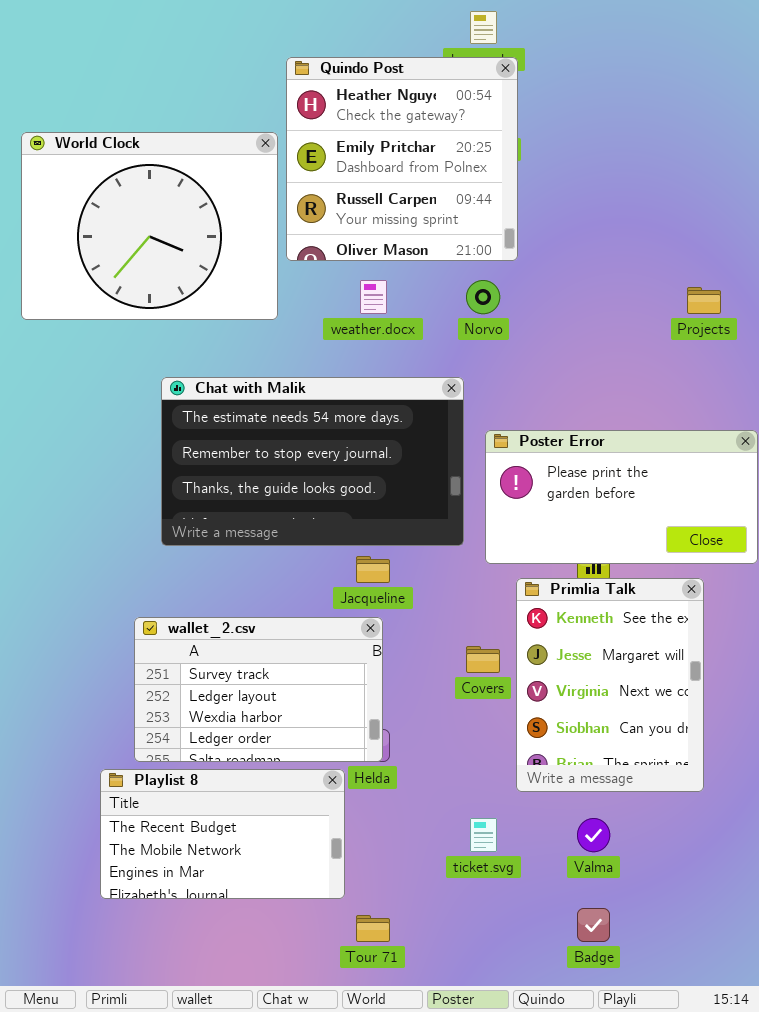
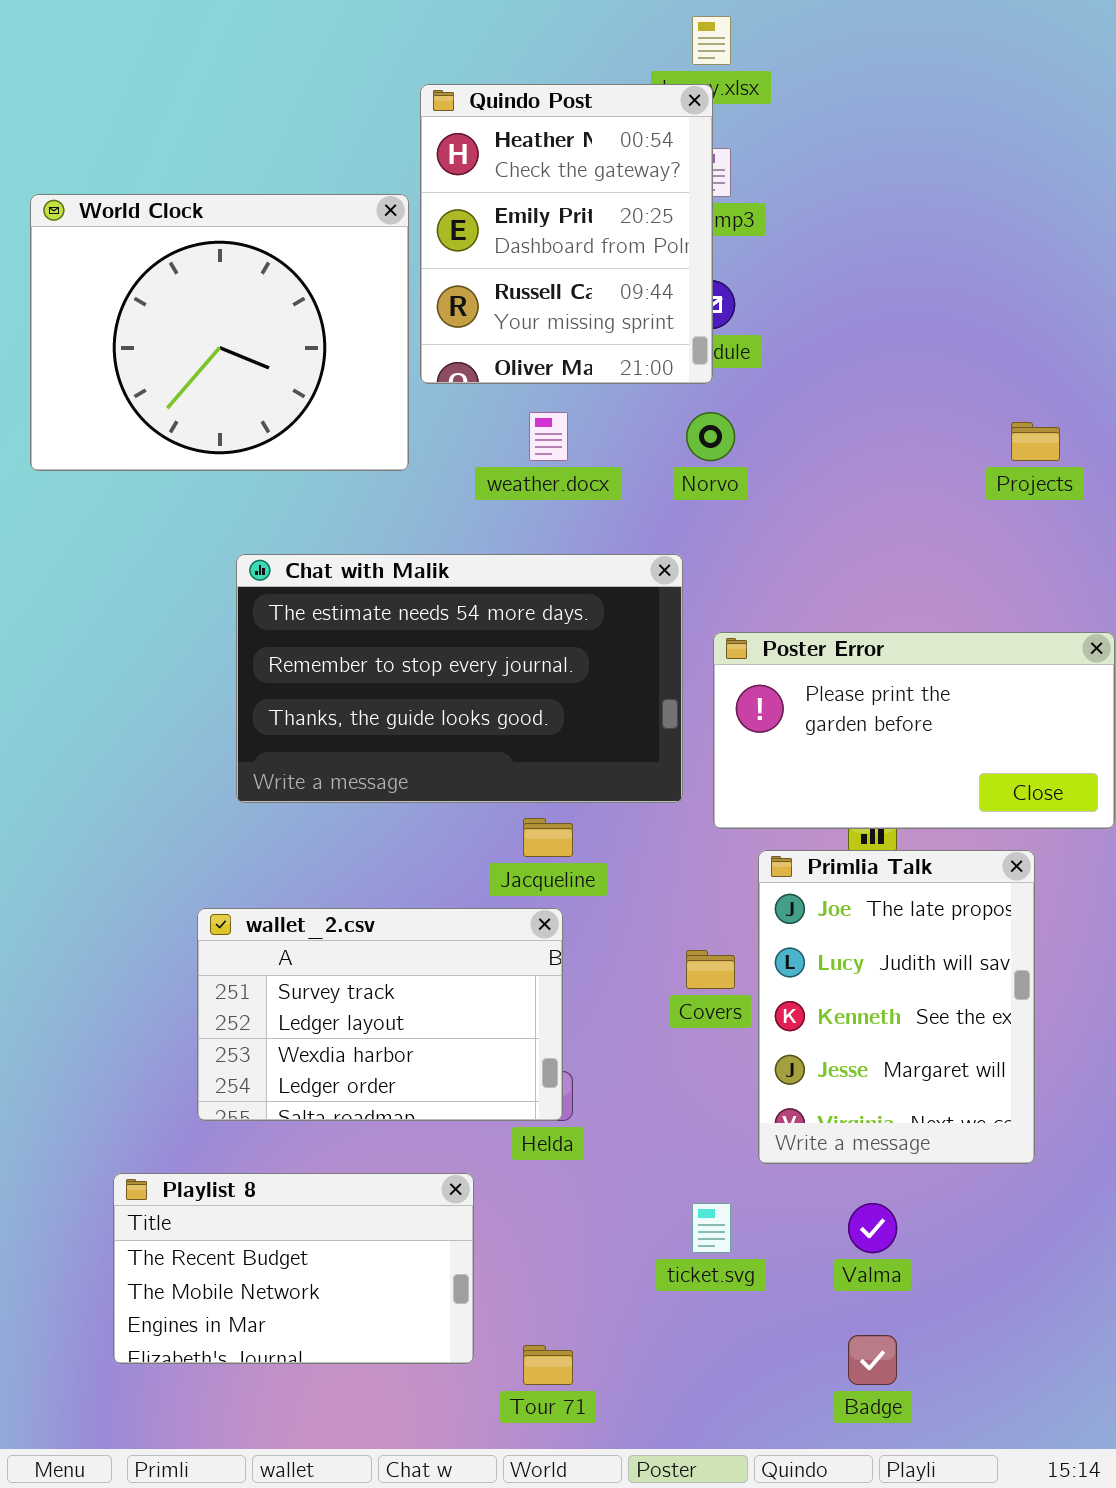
Quindo Post: [286,57,518,261] -> [420,84,713,384], resized
Primlia Talk: [516,578,704,792] -> [758,850,1035,1164], scrolled up 2 rows
Playlist 8: [100,769,345,899] -> [113,1173,474,1364], moved

